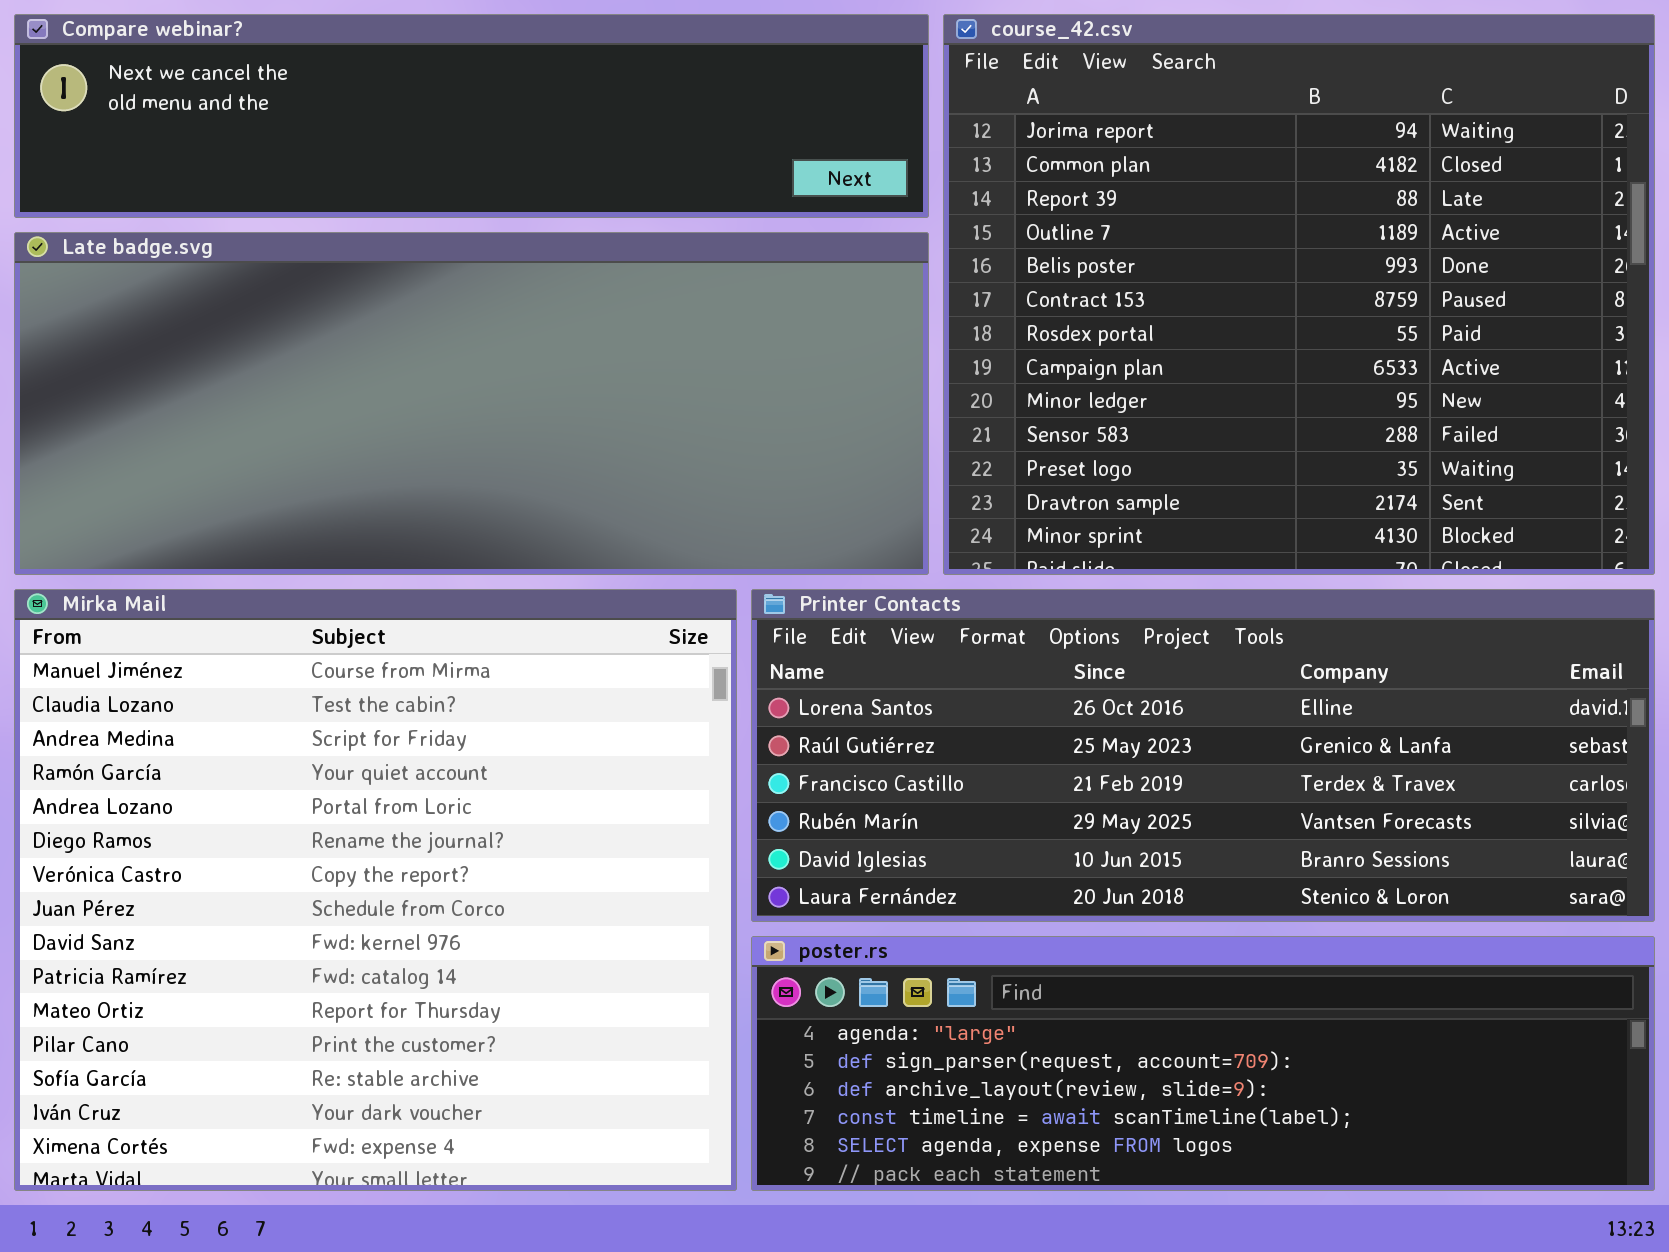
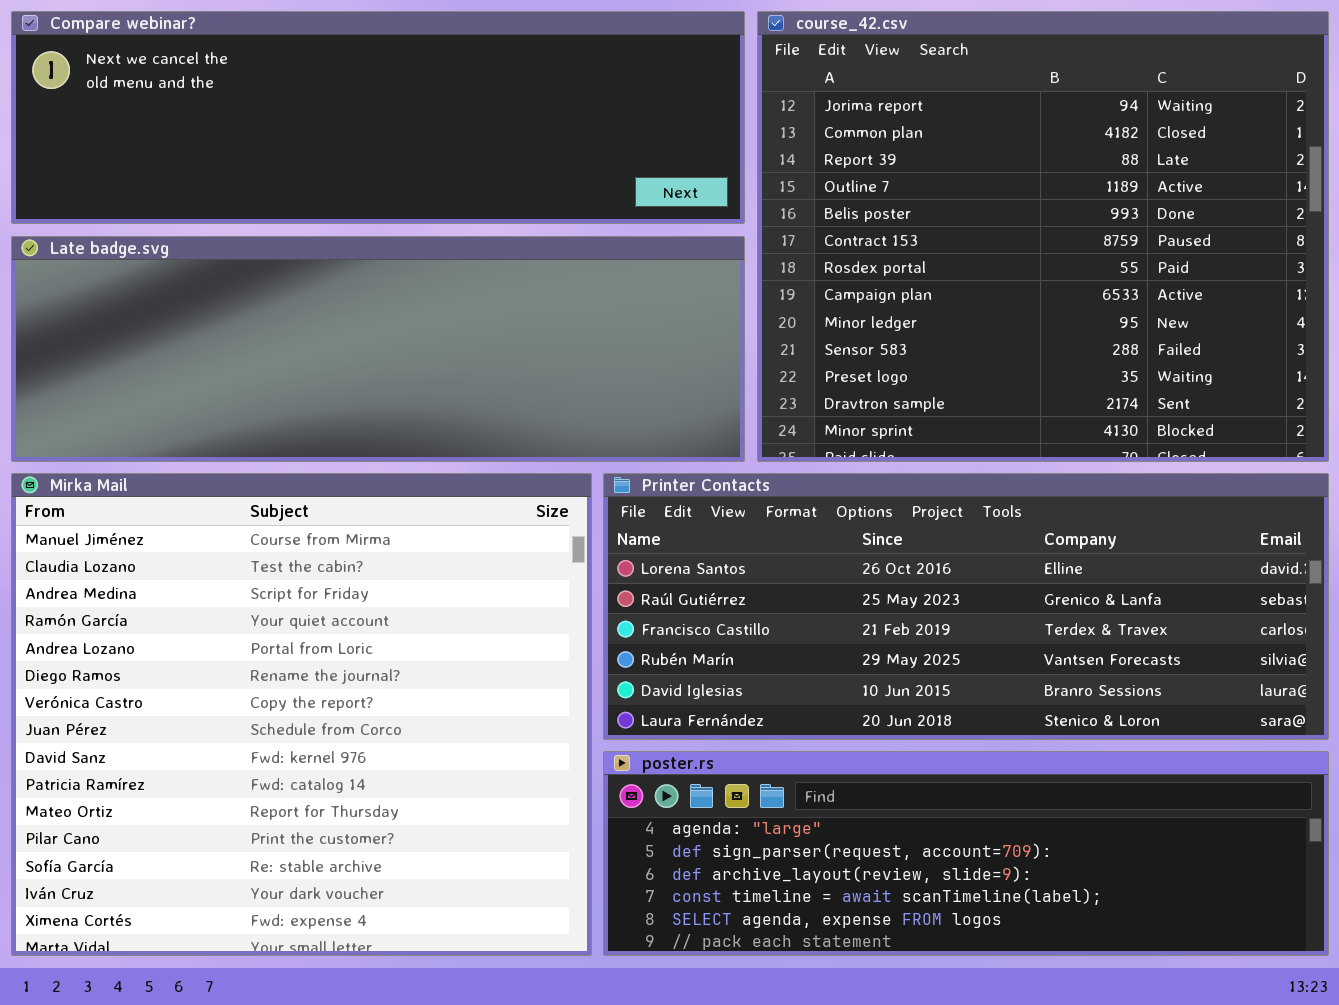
Compare webinar?: [14,14,929,218] -> [11,11,745,224], resized
Late badge.svg: [14,232,929,575] -> [11,236,745,462], resized

